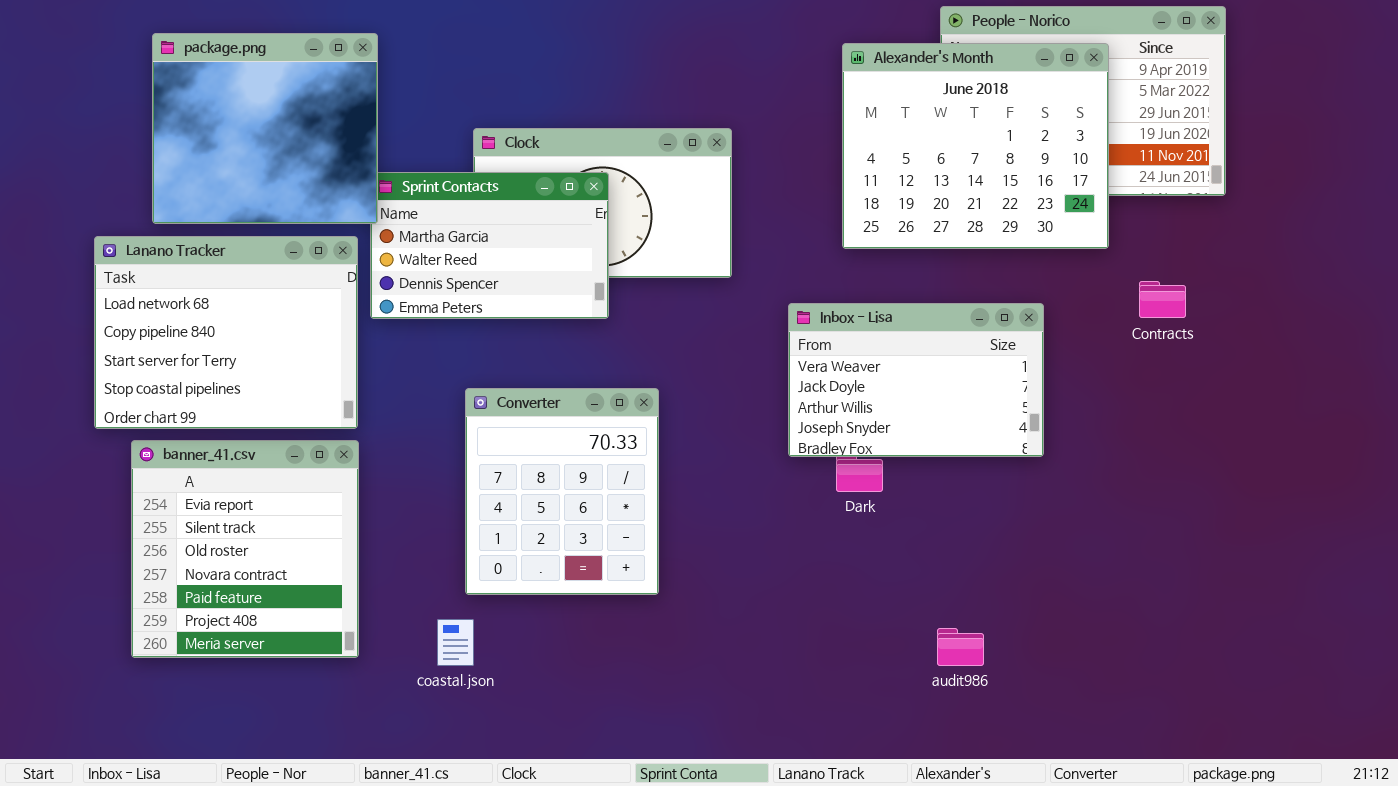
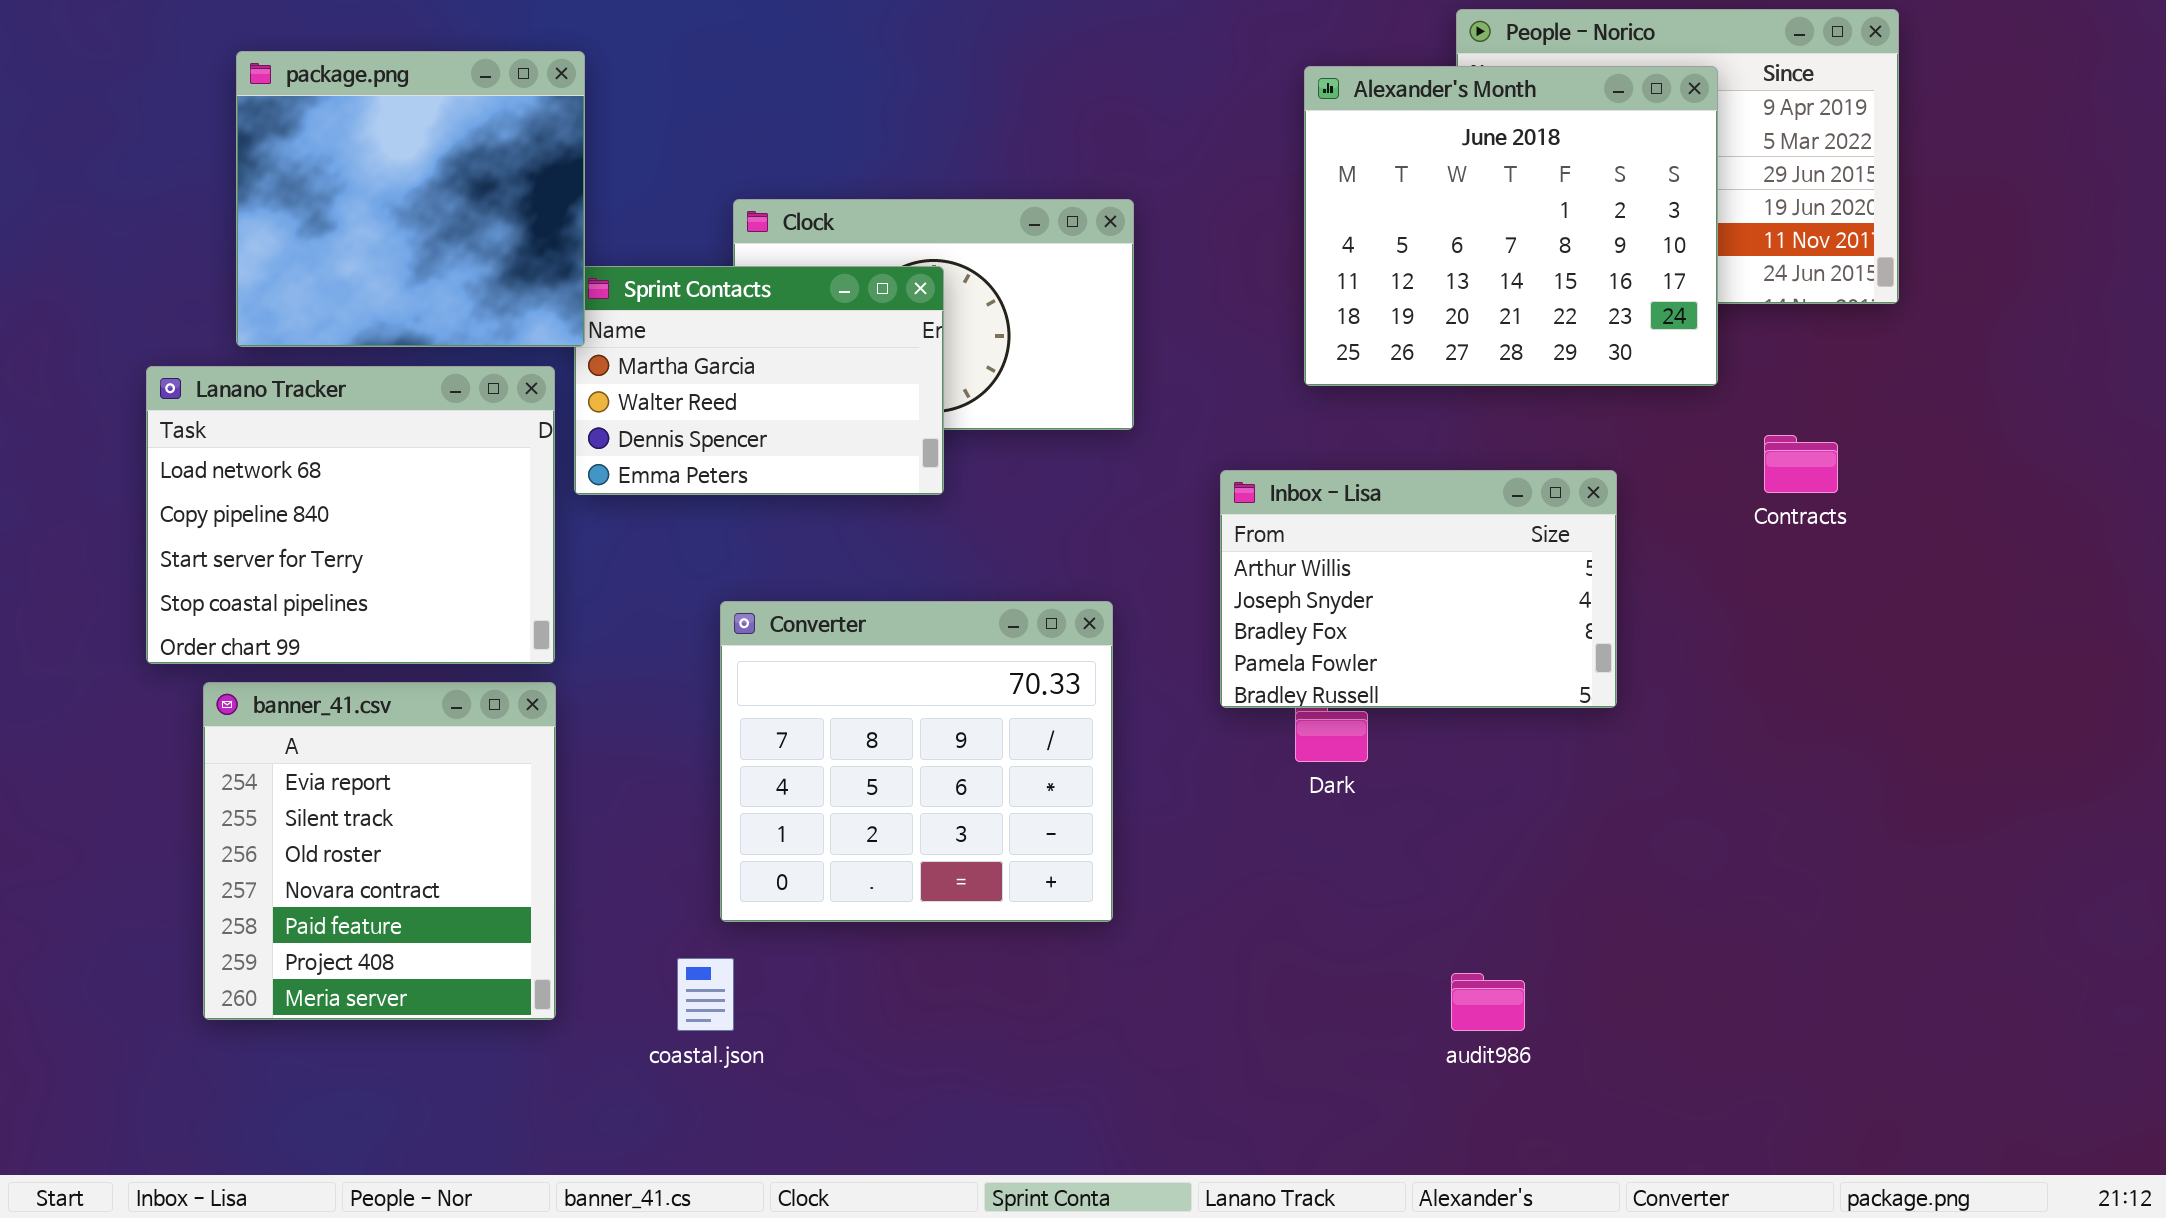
Inbox - Lisa: [788,303,1044,457] -> [1220,470,1617,708], scrolled down 2 rows
Converter: [465,388,659,595] -> [720,601,1113,922], resized

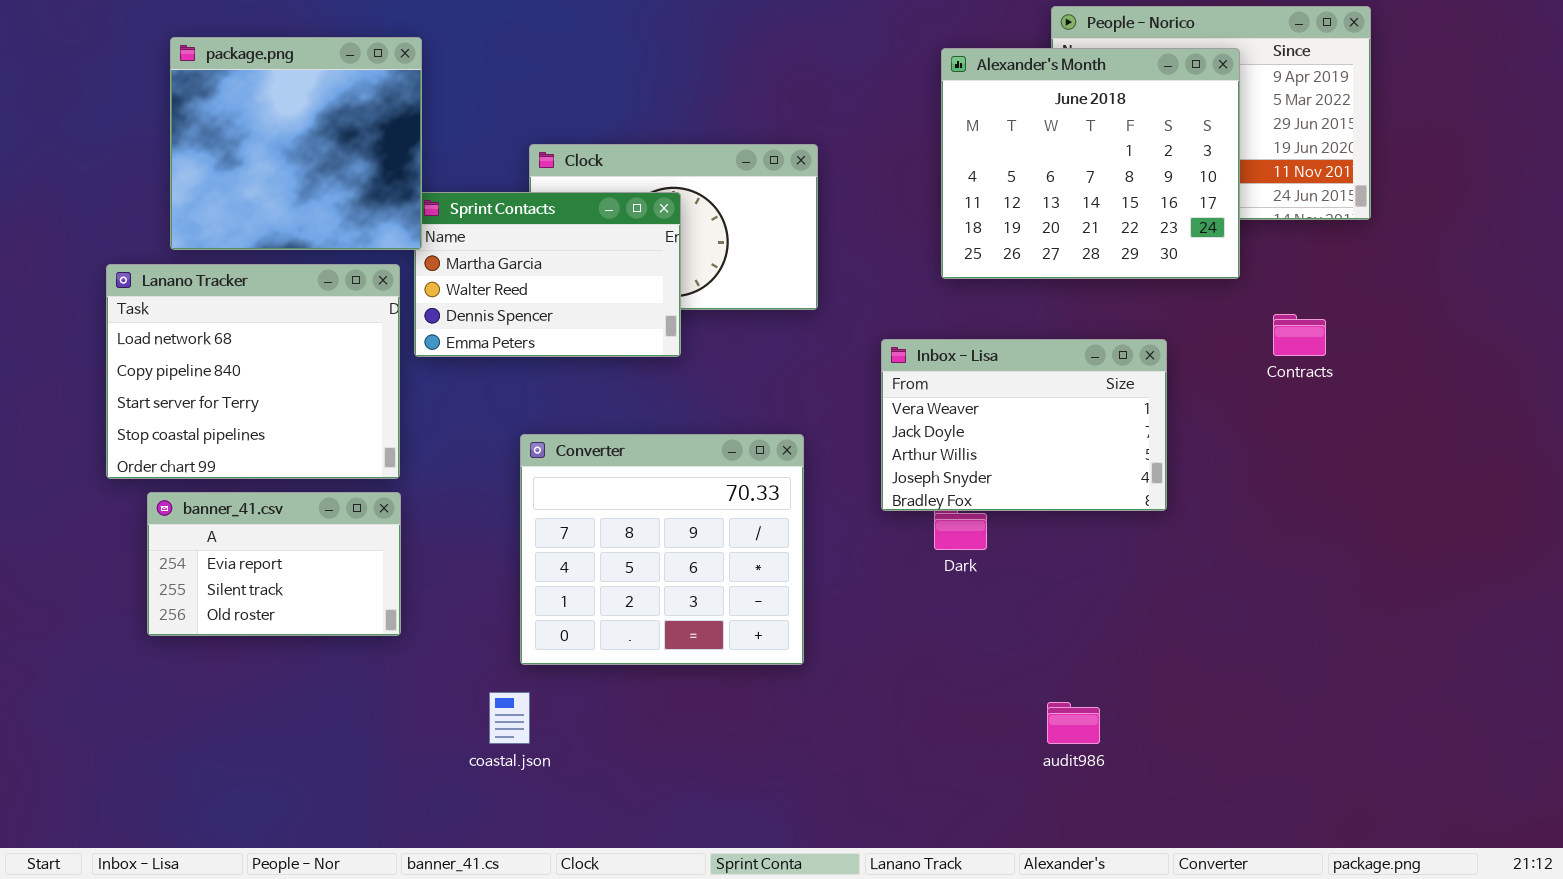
Inbox - Lisa: [1220,470,1617,708] -> [881,339,1167,511], scrolled up 2 rows
banner_41.csv: [203,682,556,1020] -> [147,492,401,636], resized

